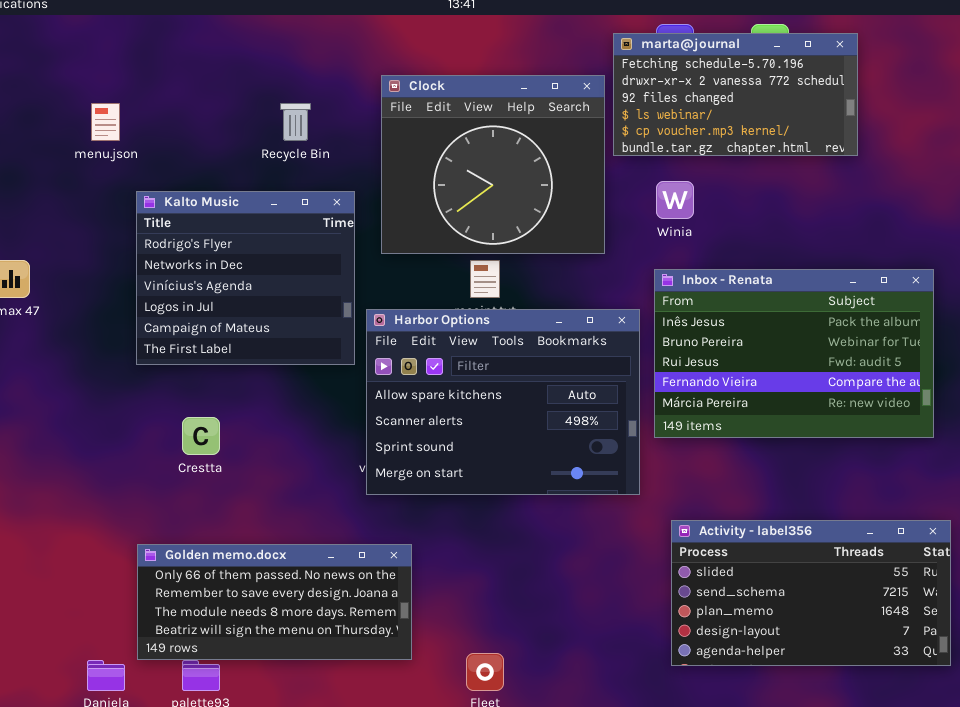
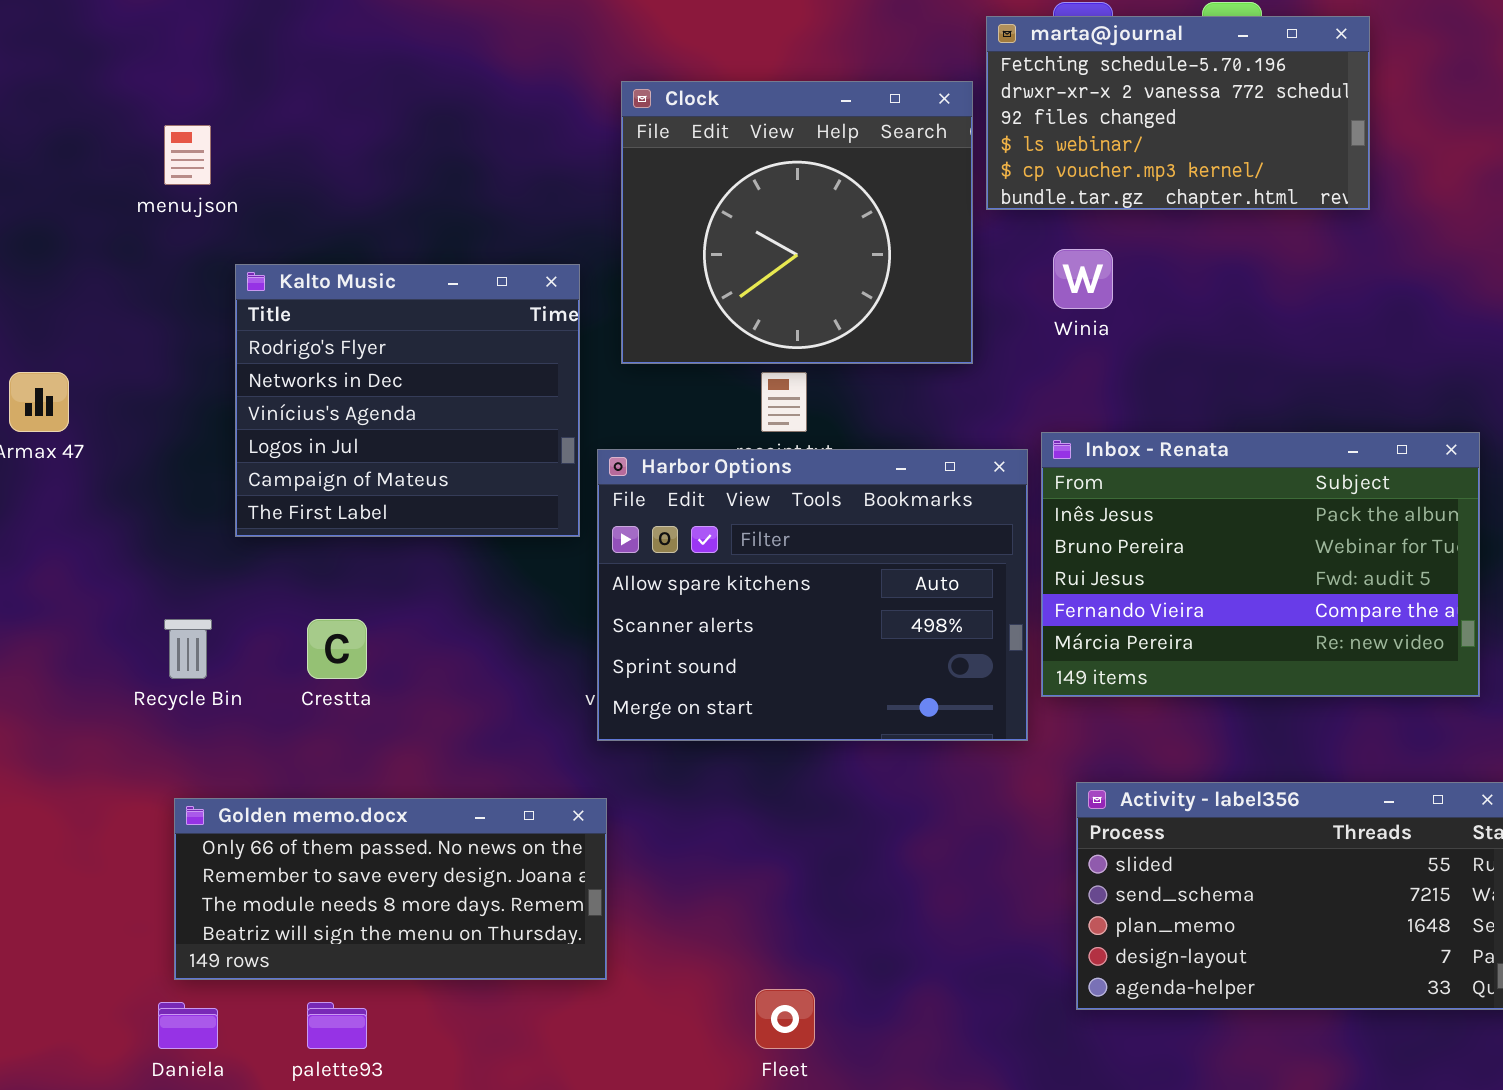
Recycle Bin: [280,103,311,141] -> [164,619,212,679], moved
Inbox - Renata: [654,269,934,438] -> [1041,432,1480,697], moved
Golden memo.docx: [137,544,412,660] -> [174,798,607,980], moved

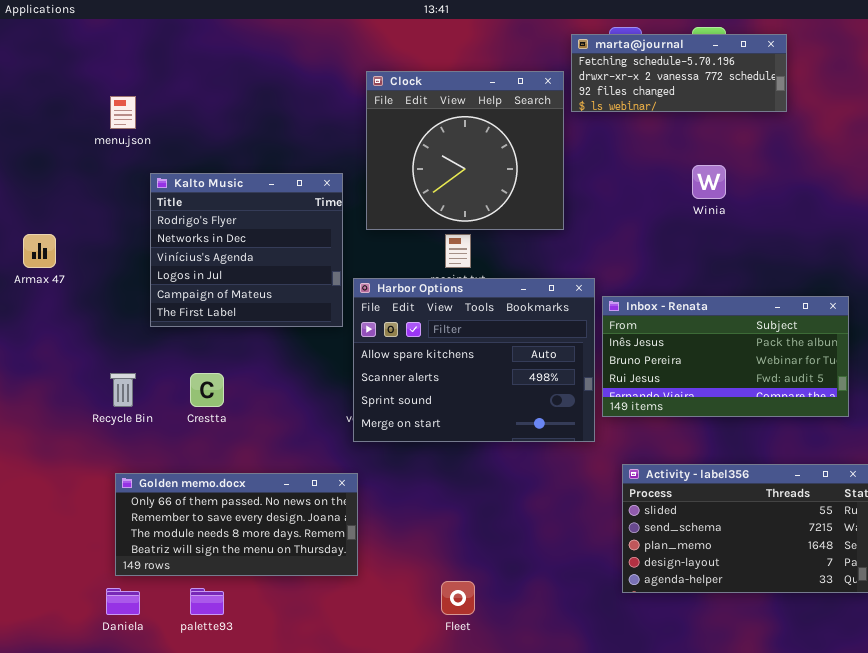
marta@journal: [986,16,1370,210] -> [571,34,787,112], resized
Winia: [1053,249,1113,309] -> [692,165,726,199], moved
Inbox - Renata: [1041,432,1480,697] -> [602,296,849,417], resized

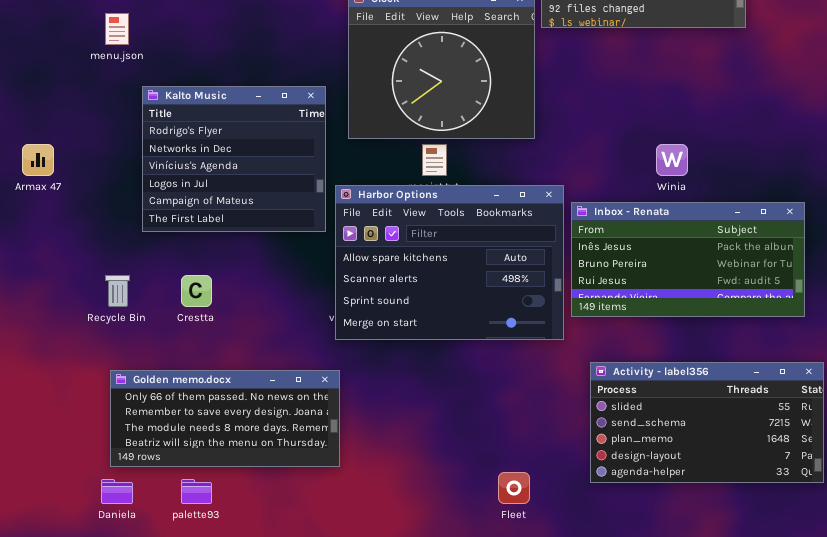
Winia: [692,165,726,199] -> [656,144,688,176], moved
Fleet: [441,581,475,615] -> [498,472,530,504], moved

